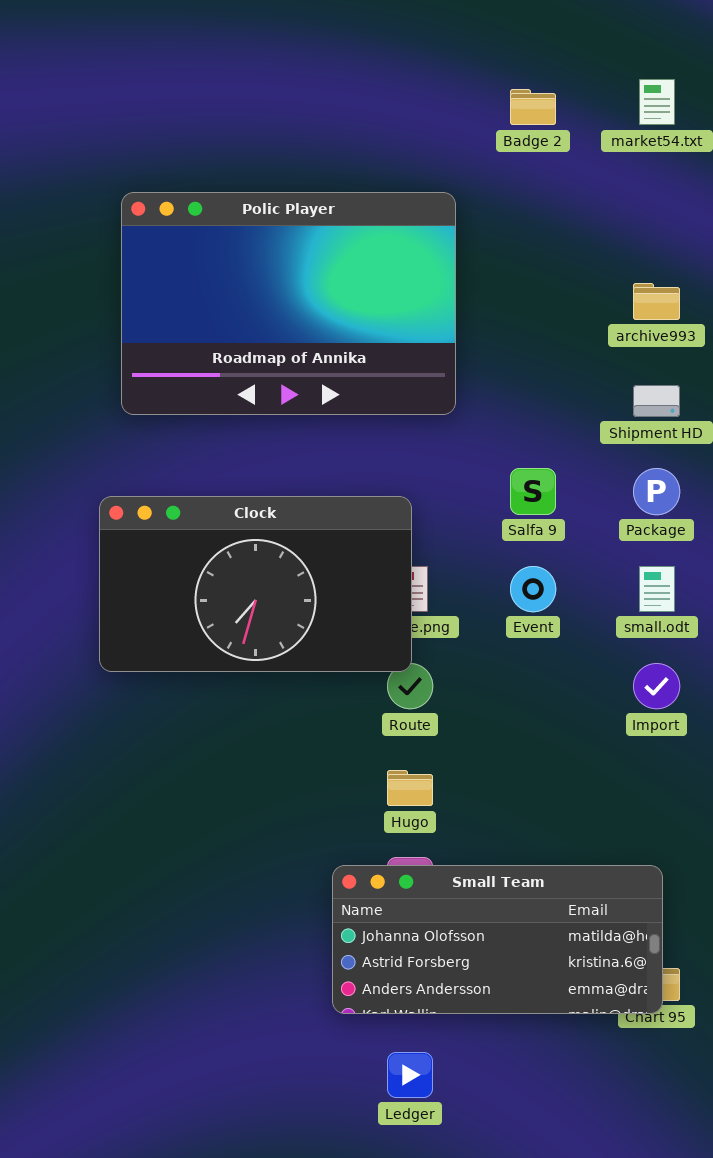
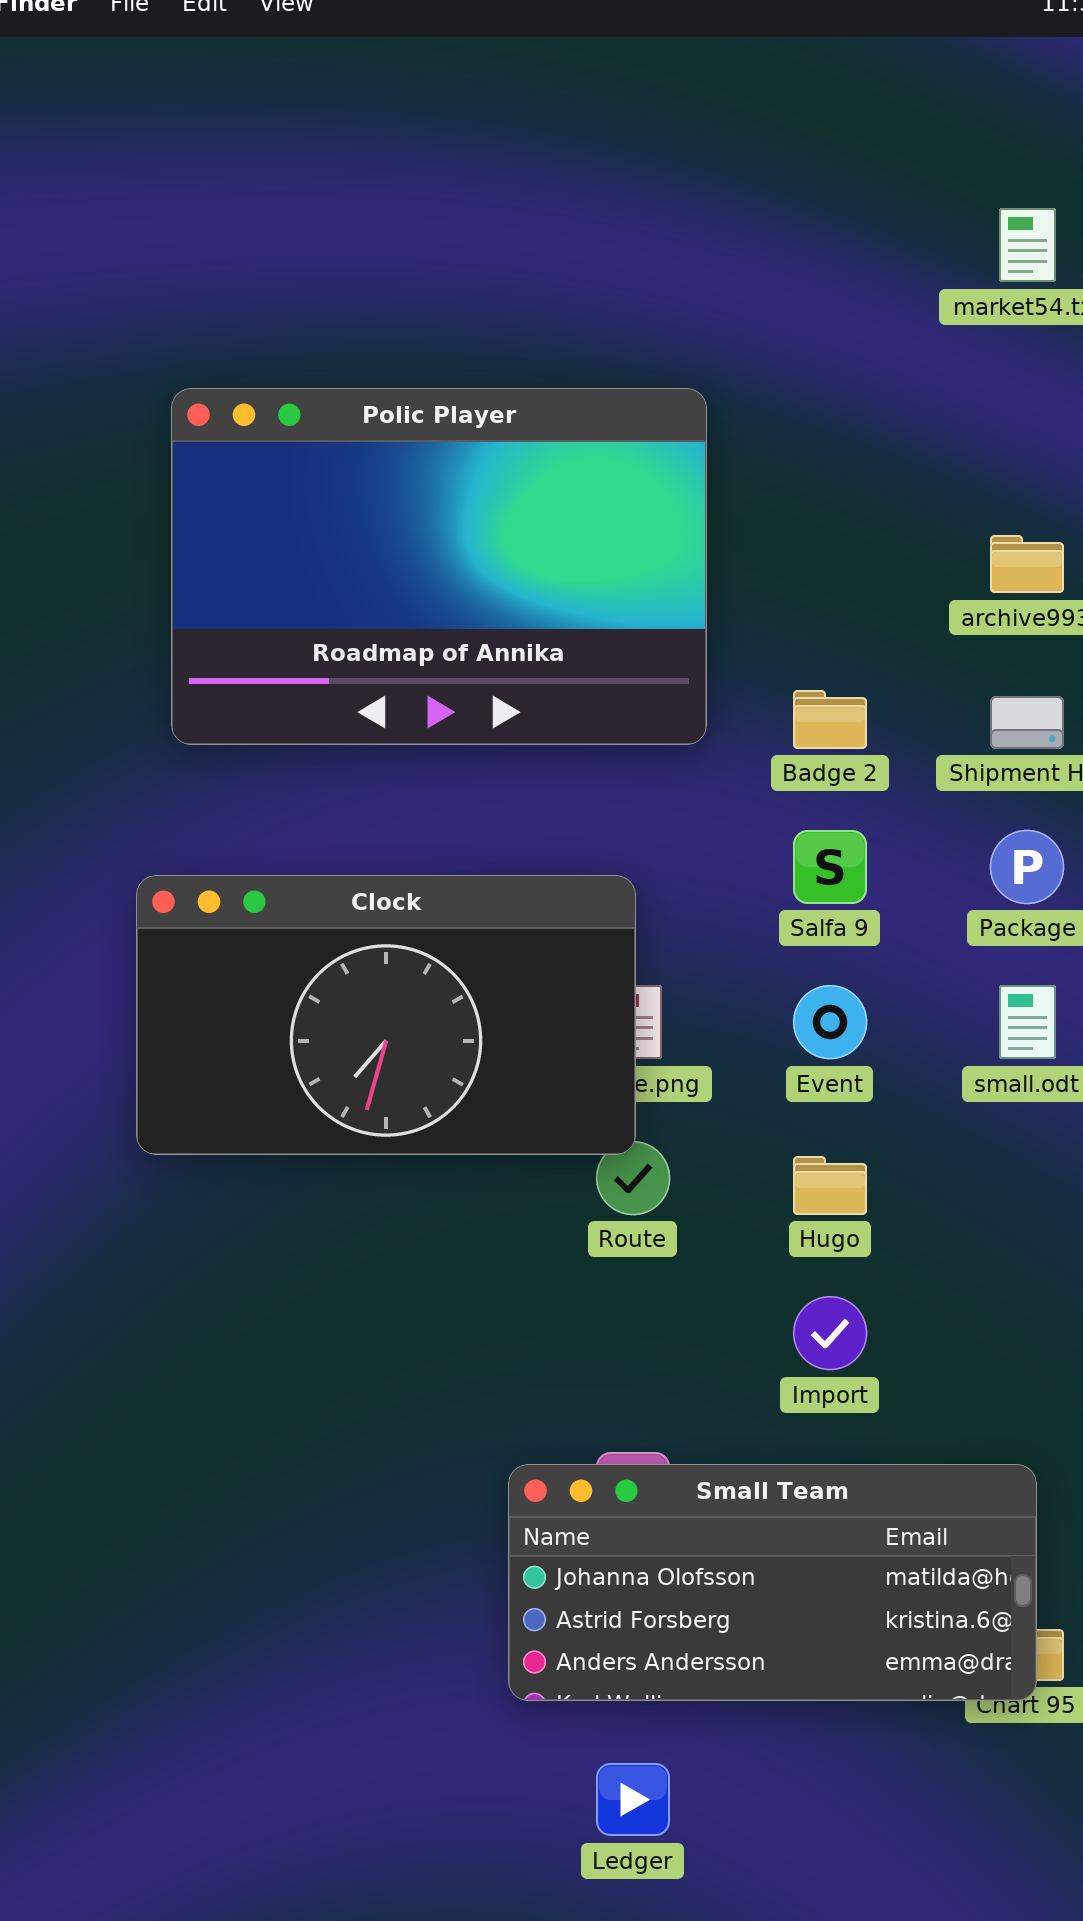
Badge 2: [510,89,556,125] -> [793,690,867,749], moved
Import: [633,663,680,709] -> [793,1296,867,1370], moved
Hugo: [387,770,433,806] -> [793,1156,867,1215], moved

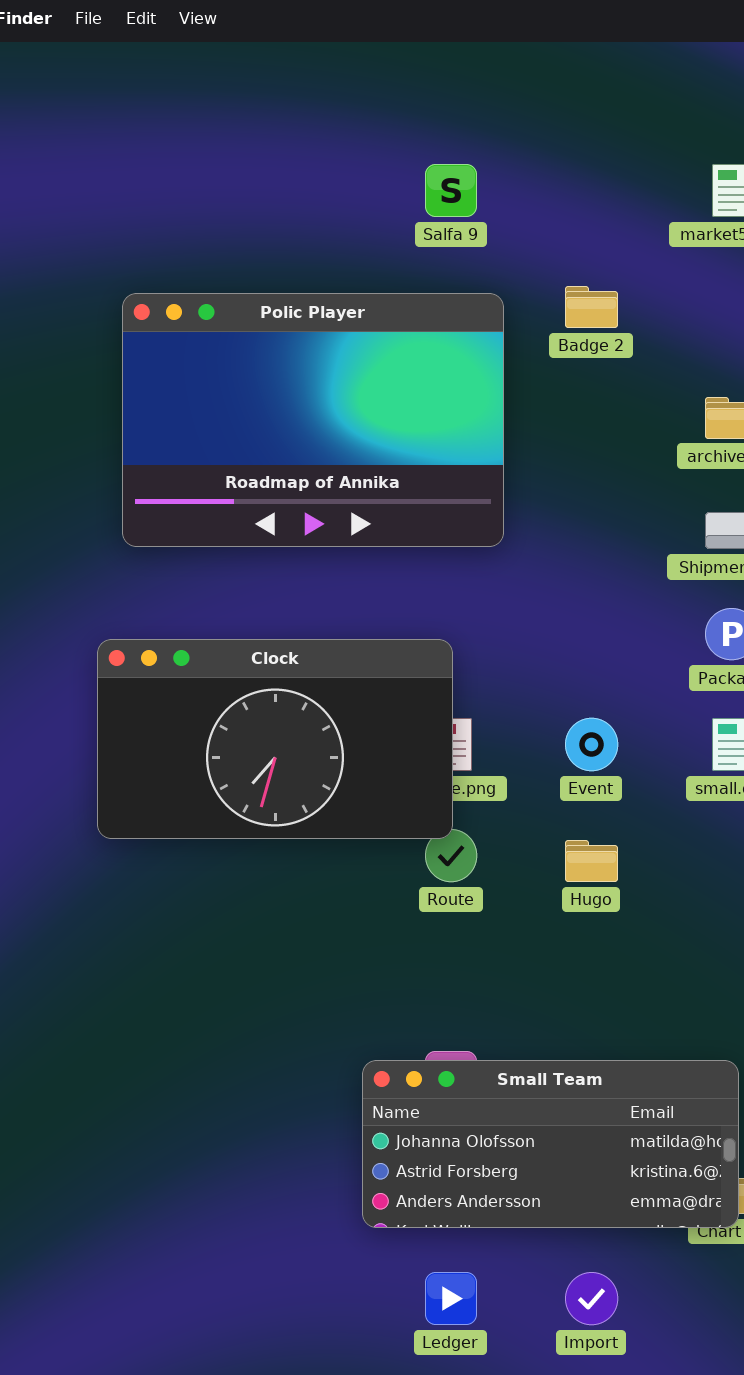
Badge 2: [793,690,867,749] -> [565,286,618,328], moved
Salfa 9: [793,830,867,904] -> [425,164,477,217], moved
Import: [793,1296,867,1370] -> [565,1272,618,1325], moved

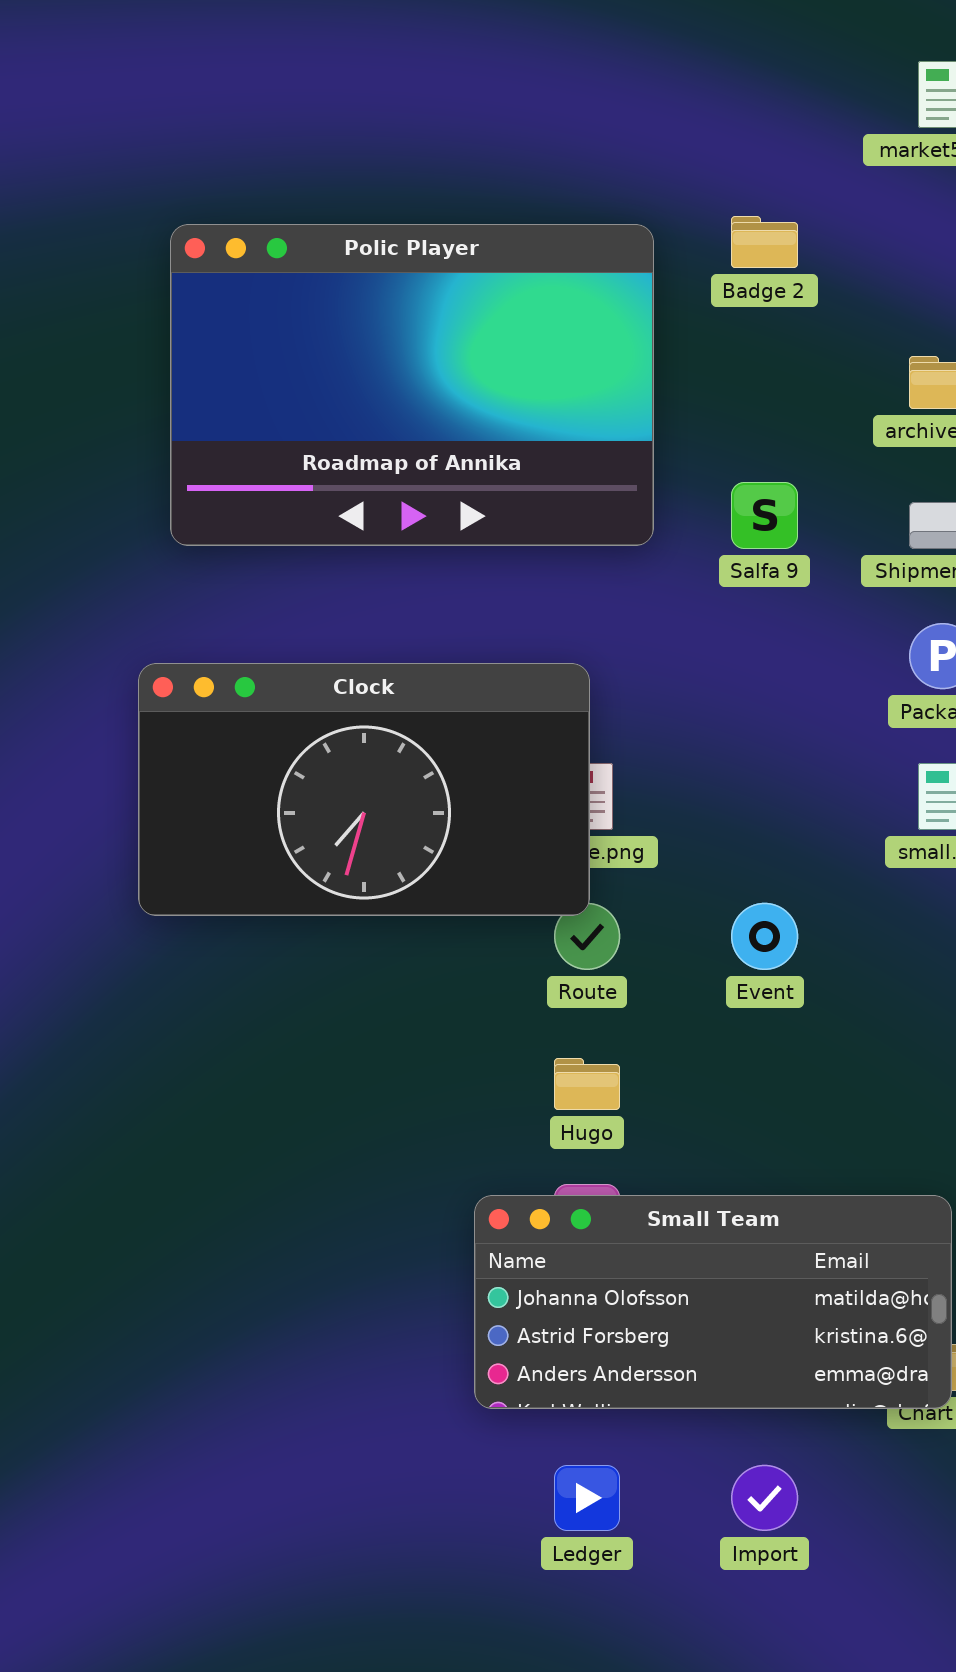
Salfa 9: [425,164,477,217] -> [731,482,798,549], moved
Event: [565,718,618,771] -> [731,903,798,970], moved
Hugo: [565,840,618,882] -> [554,1058,620,1110], moved

